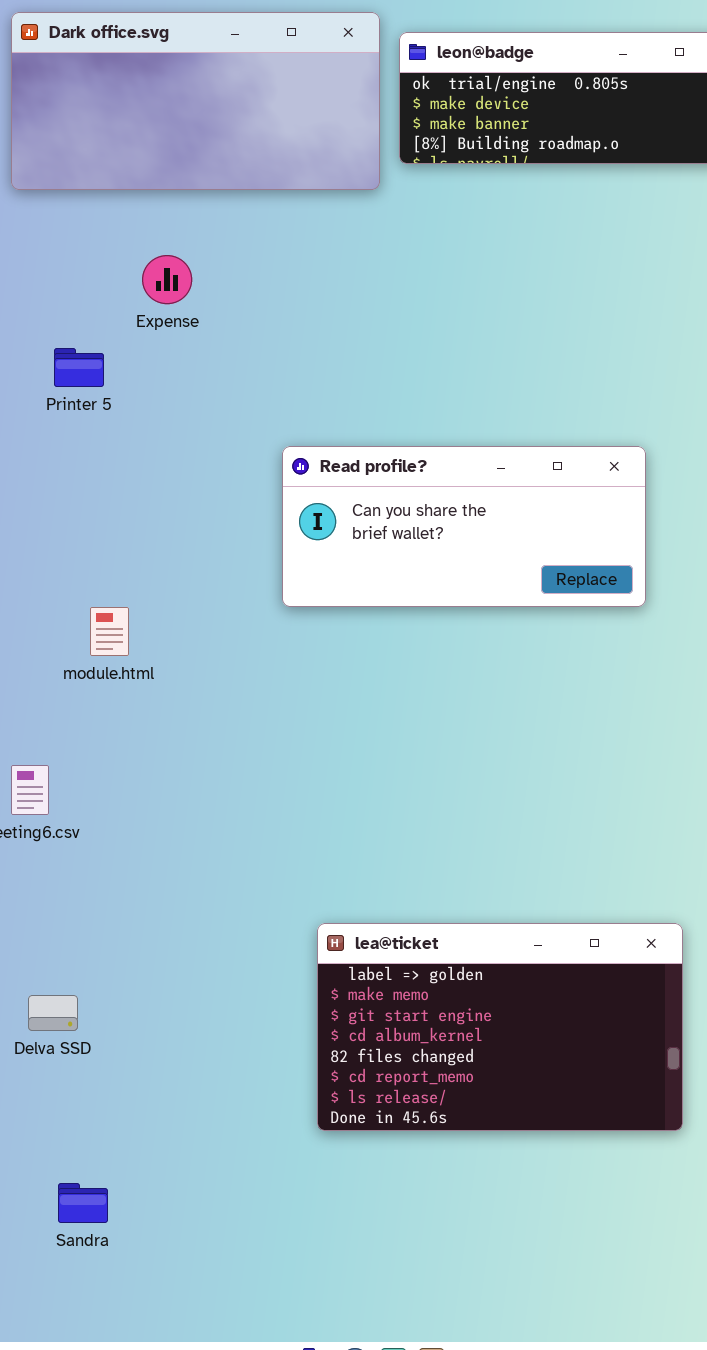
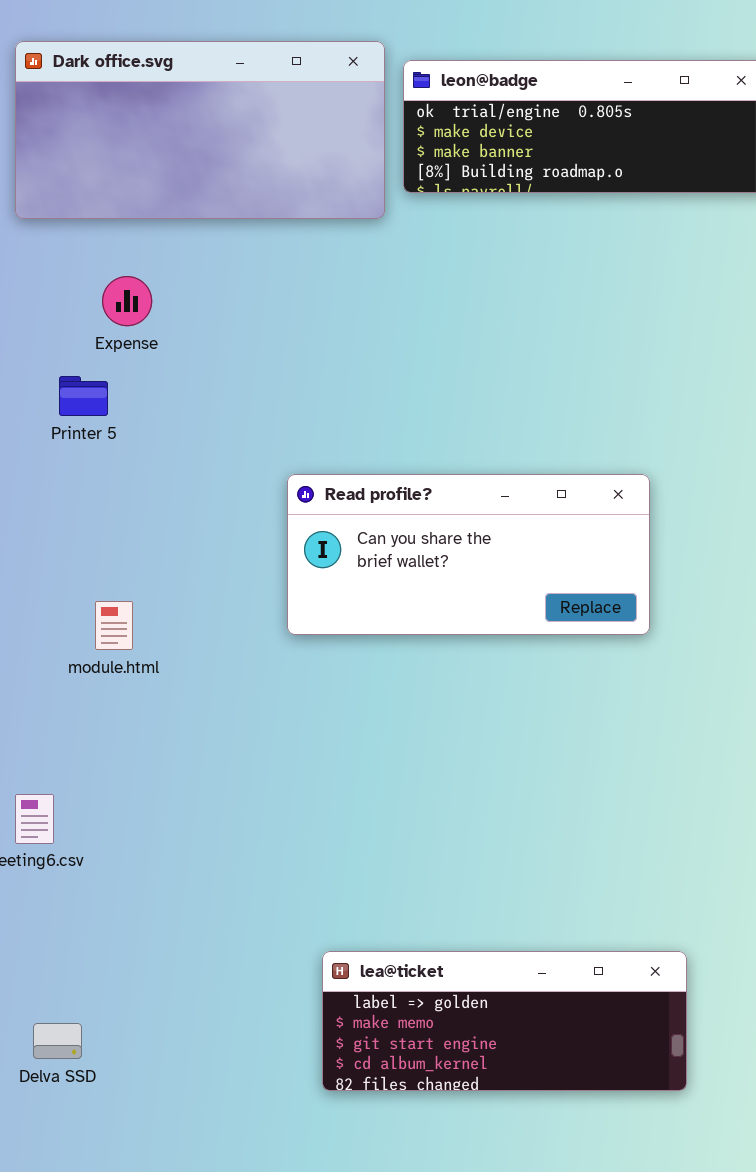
Expense: [142,255,192,304] -> [102,276,152,326], moved
module.html: [90,607,129,656] -> [95,601,133,650], moved
lea@ticket: [317,923,683,1131] -> [322,951,687,1091], resized

